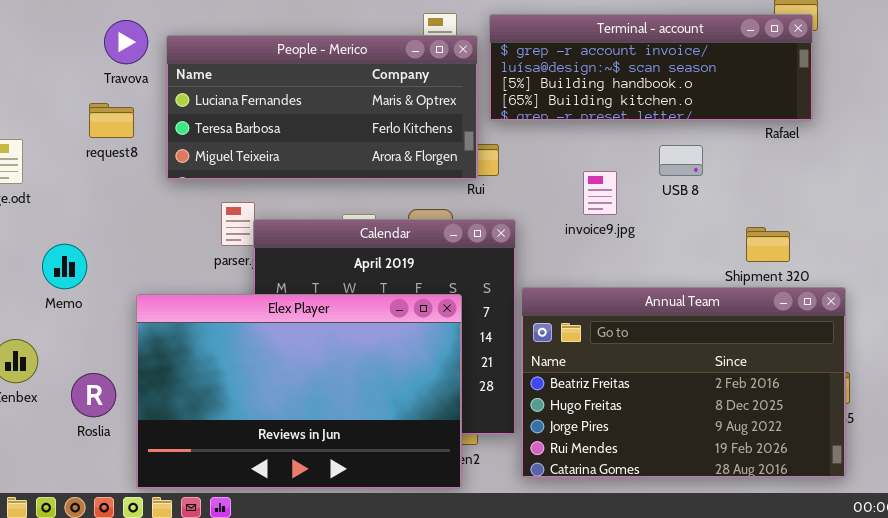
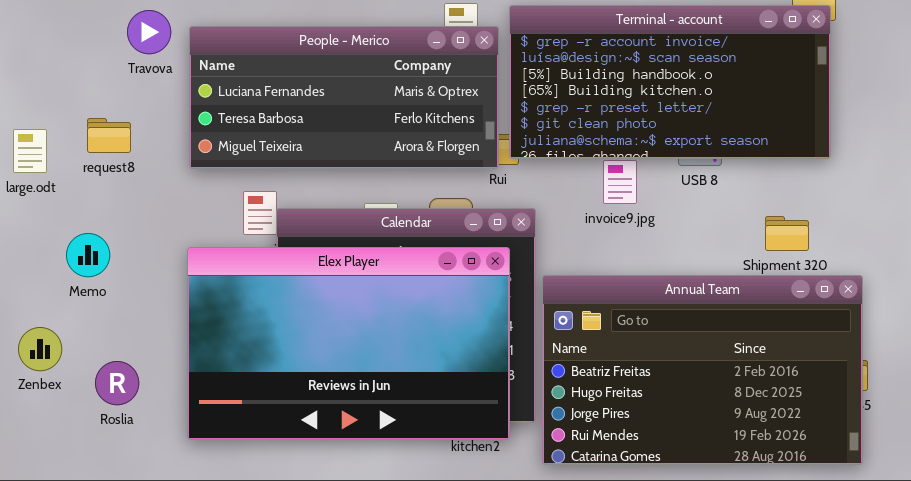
Terminal - account: [489,14,813,121] -> [509,5,831,159], resized
request8: [89,103,134,138] -> [87,118,131,153], moved
Elex Player: [136,294,462,489] -> [187,247,510,440], moved

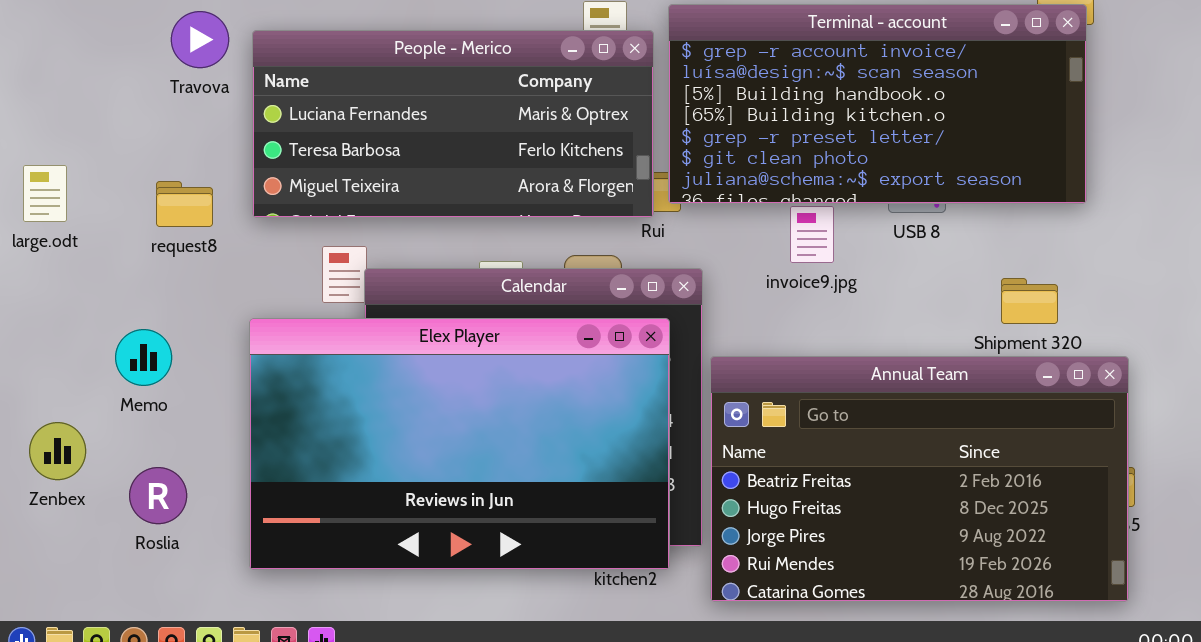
request8: [87,118,131,153] -> [156,181,213,227], moved
Memo: [66,233,110,277] -> [115,329,172,386], moved

